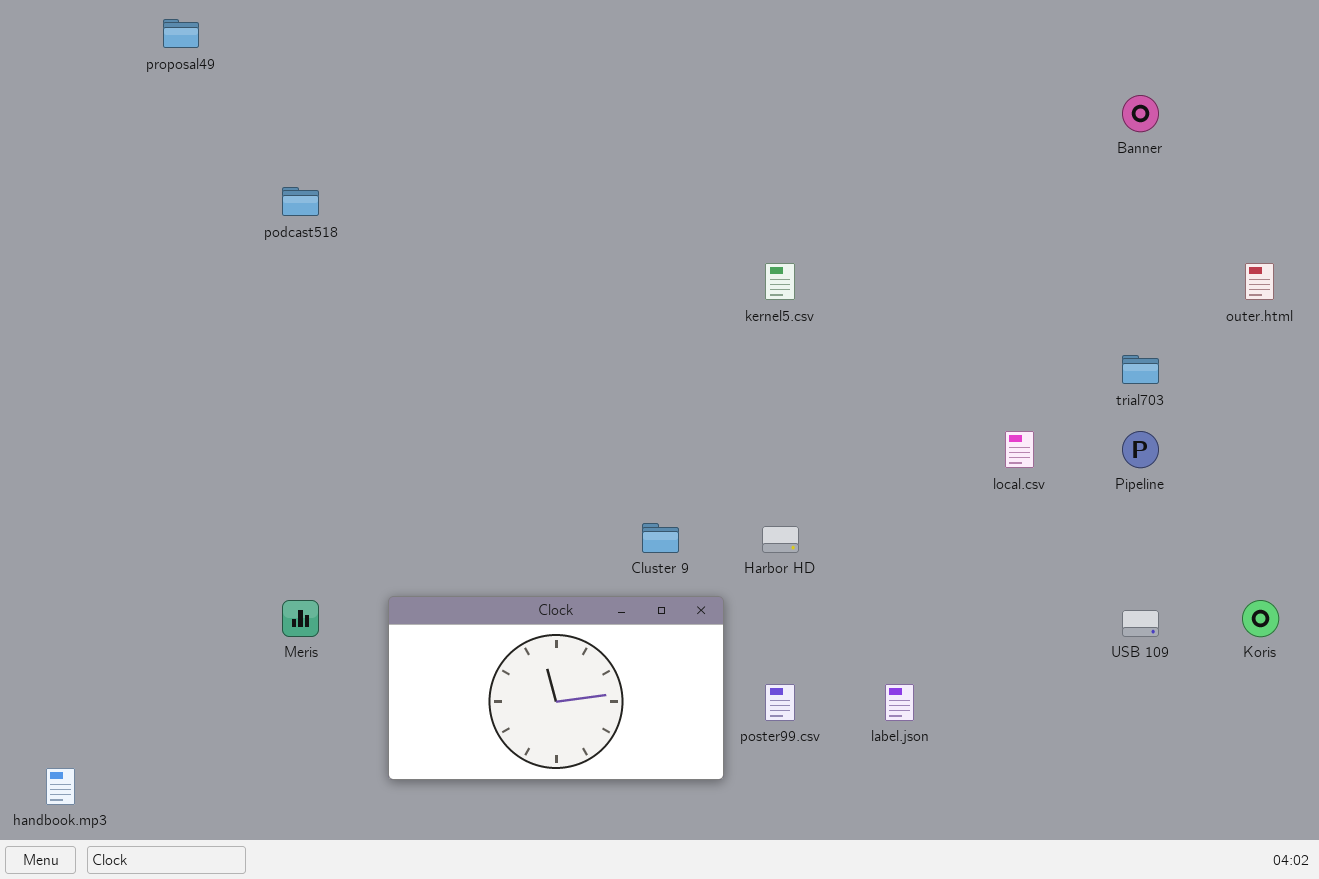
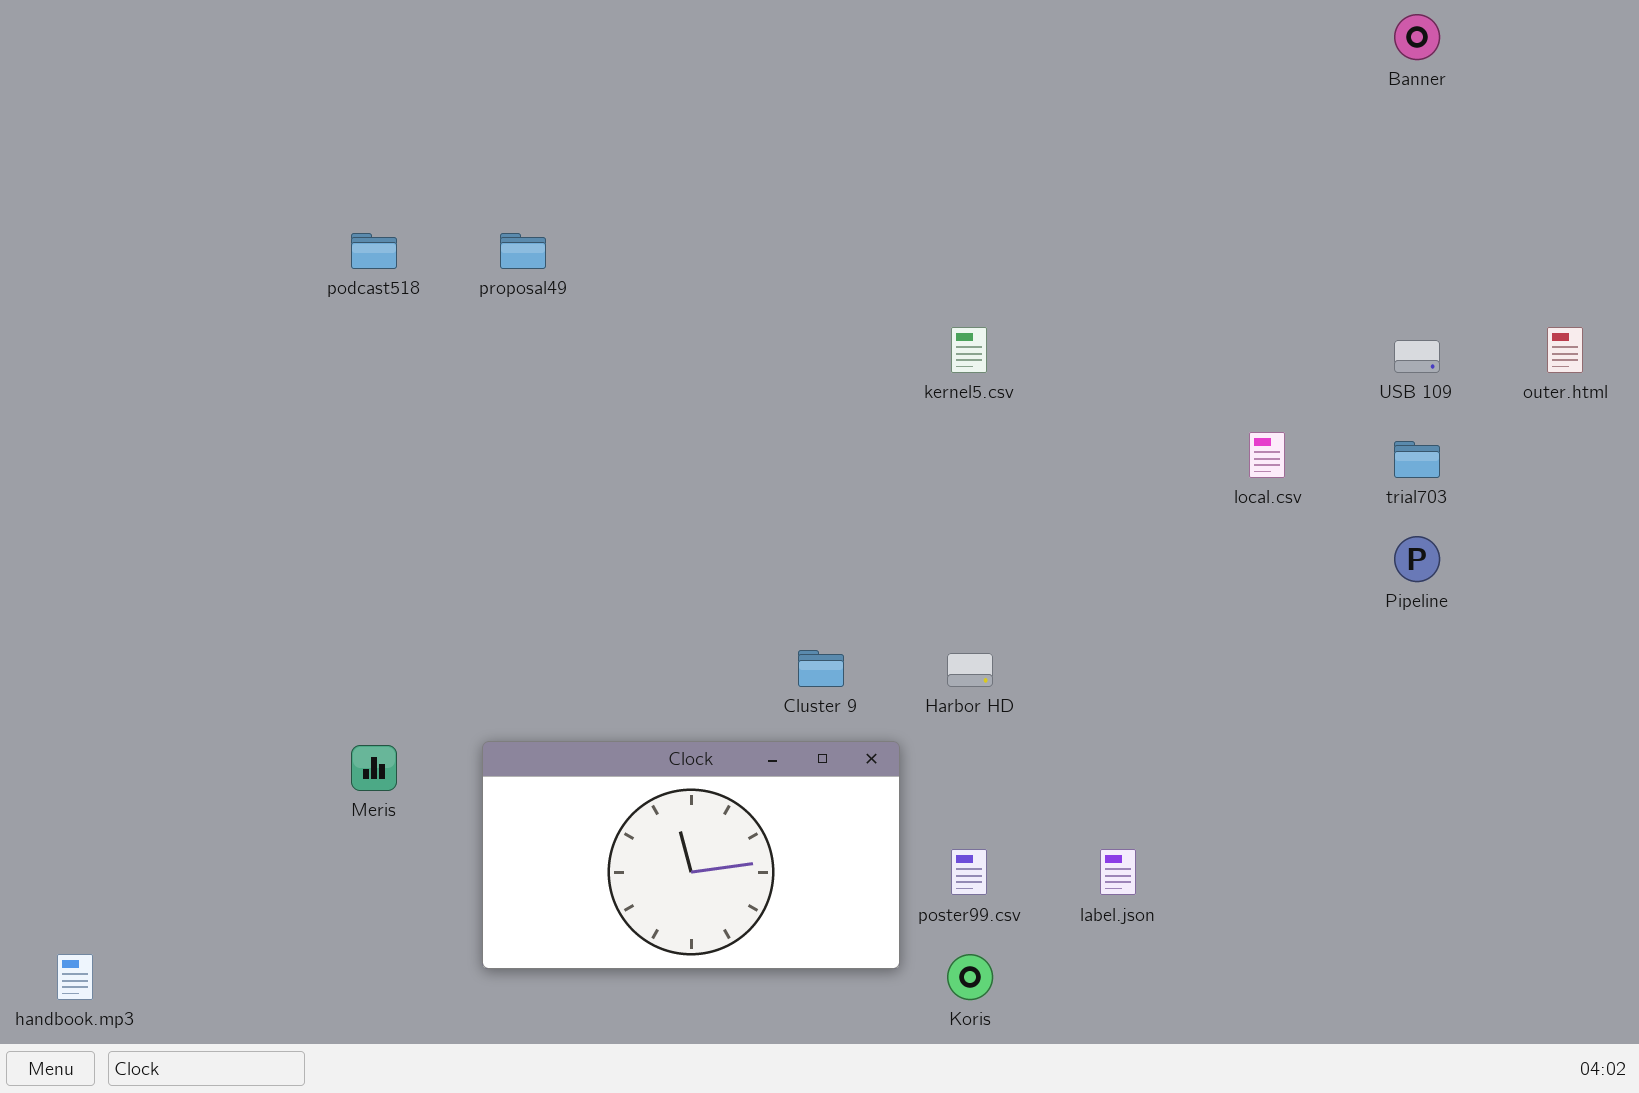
proposal49: [163,19,199,48] -> [500,233,546,269], moved
Banner: [1122,95,1159,132] -> [1394,14,1440,60], moved
local.csv: [1005,431,1034,468] -> [1249,432,1285,478], moved
Koris: [1242,600,1279,637] -> [947,954,993,1000], moved
USB 109: [1122,610,1159,637] -> [1394,340,1440,373], moved

